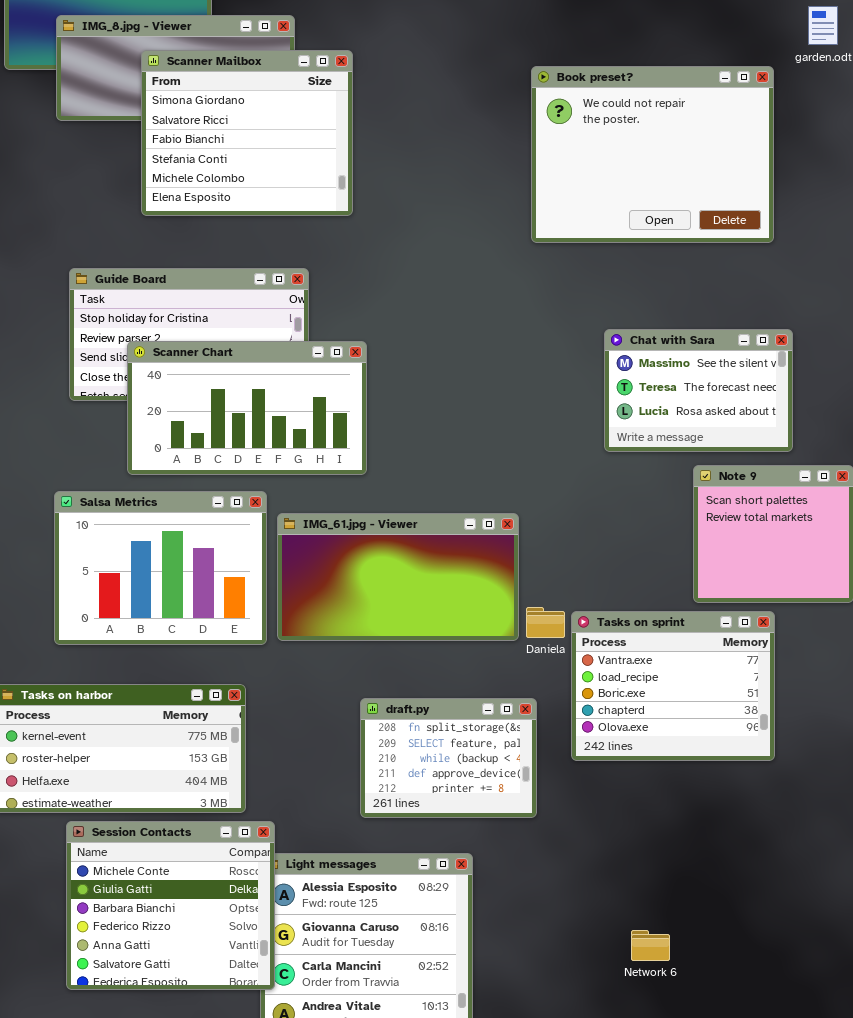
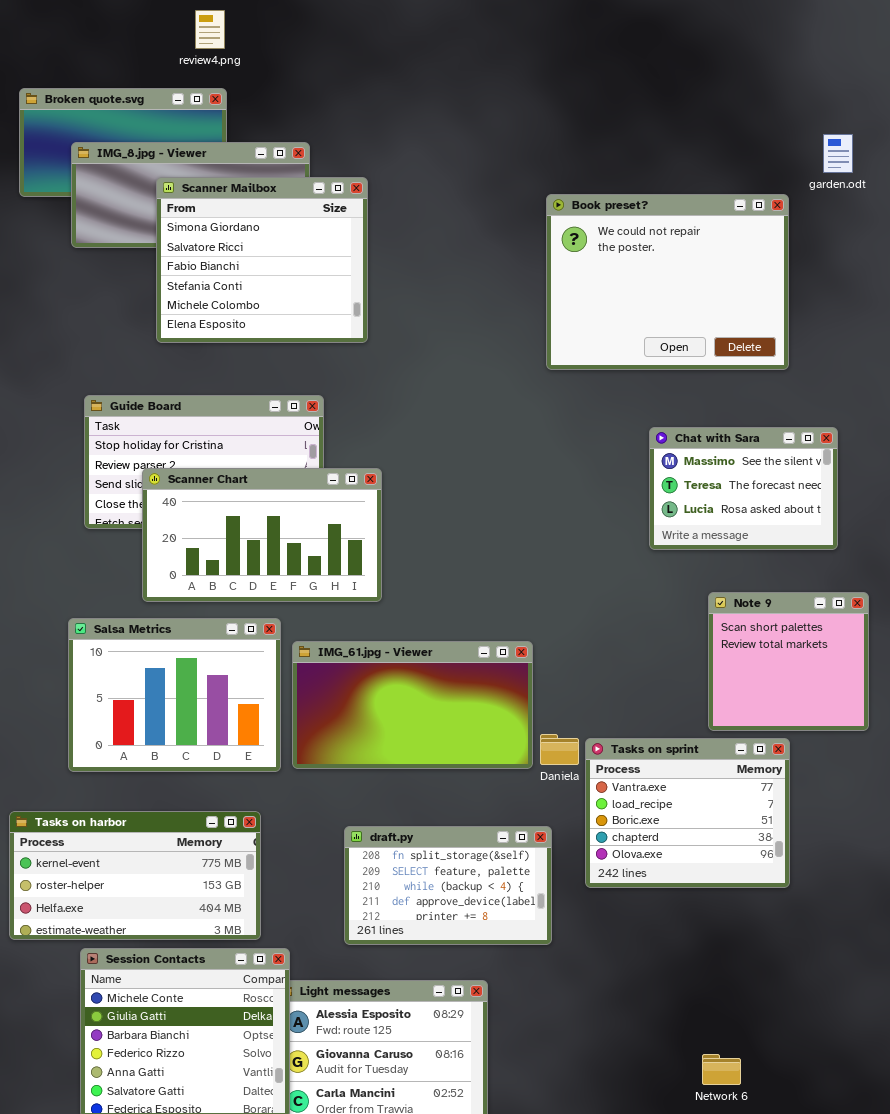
Chat with Sara: [604,329,793,452] -> [649,427,838,550], moved
draft.py: [360,698,537,818] -> [344,826,552,945], resized
Network 6: [631,930,670,961] -> [702,1054,741,1085], moved

